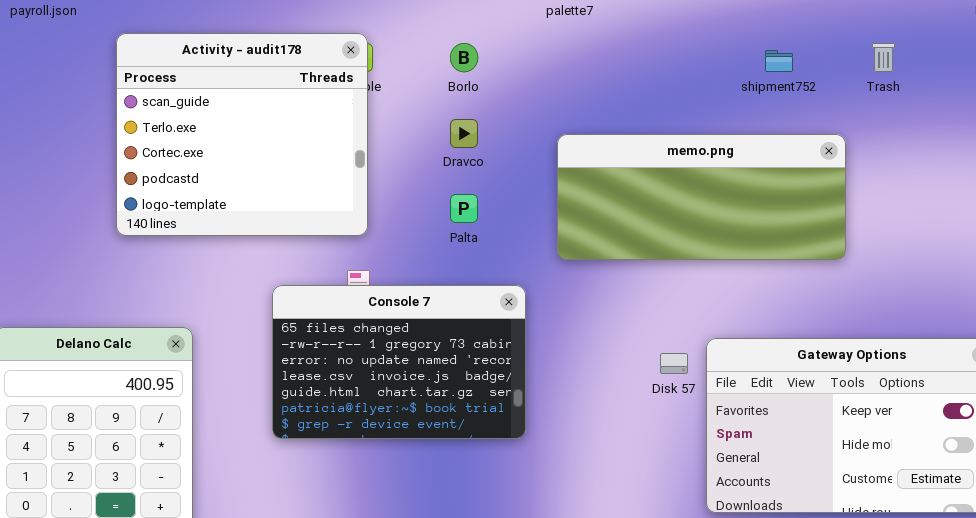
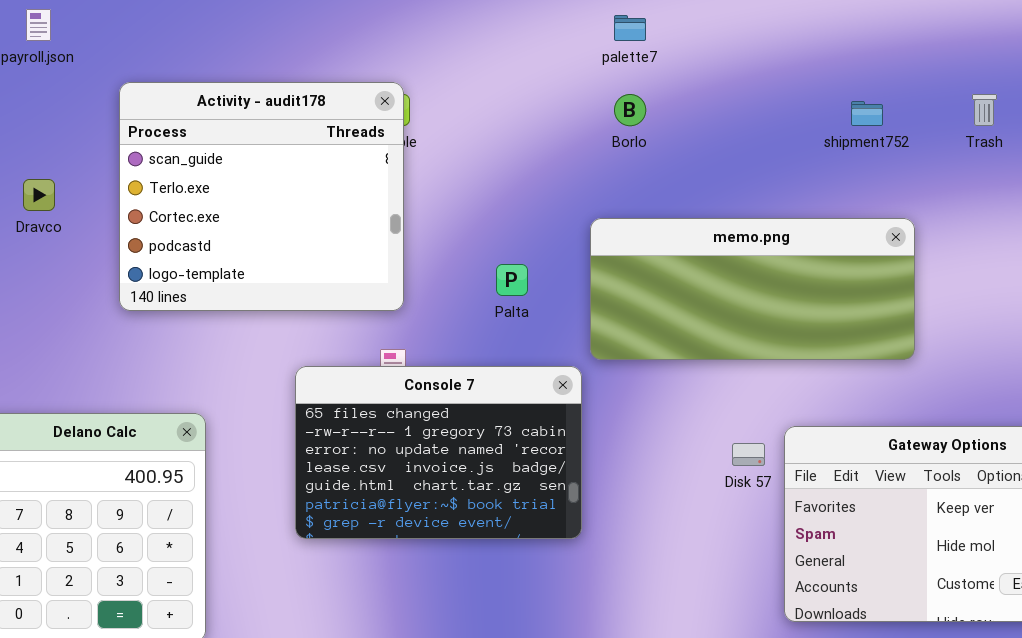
Borlo: [450,43,478,72] -> [614,94,646,126], moved
Dravco: [450,119,478,148] -> [23,179,55,211], moved
memo.png: [557,134,846,260] -> [590,218,915,360], moved

